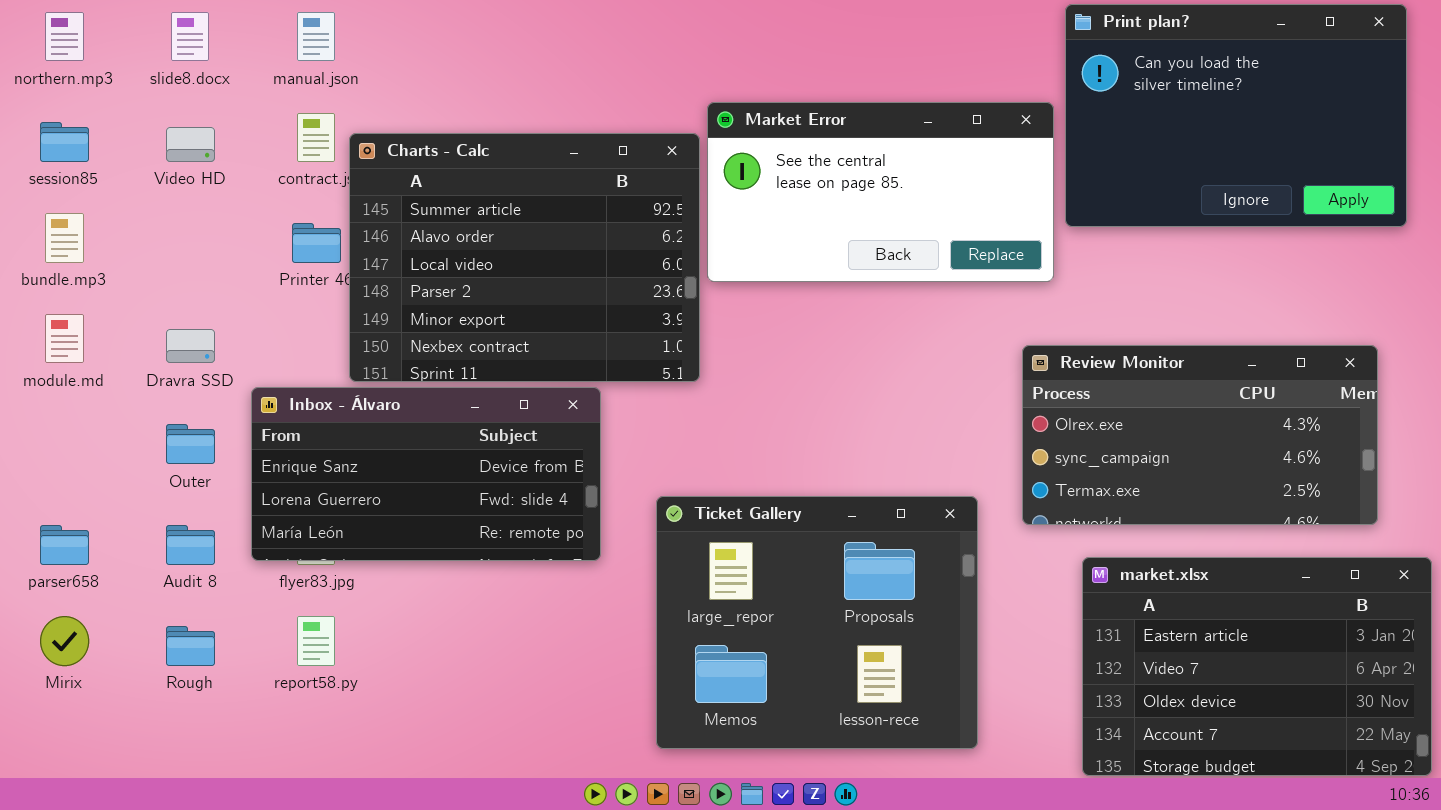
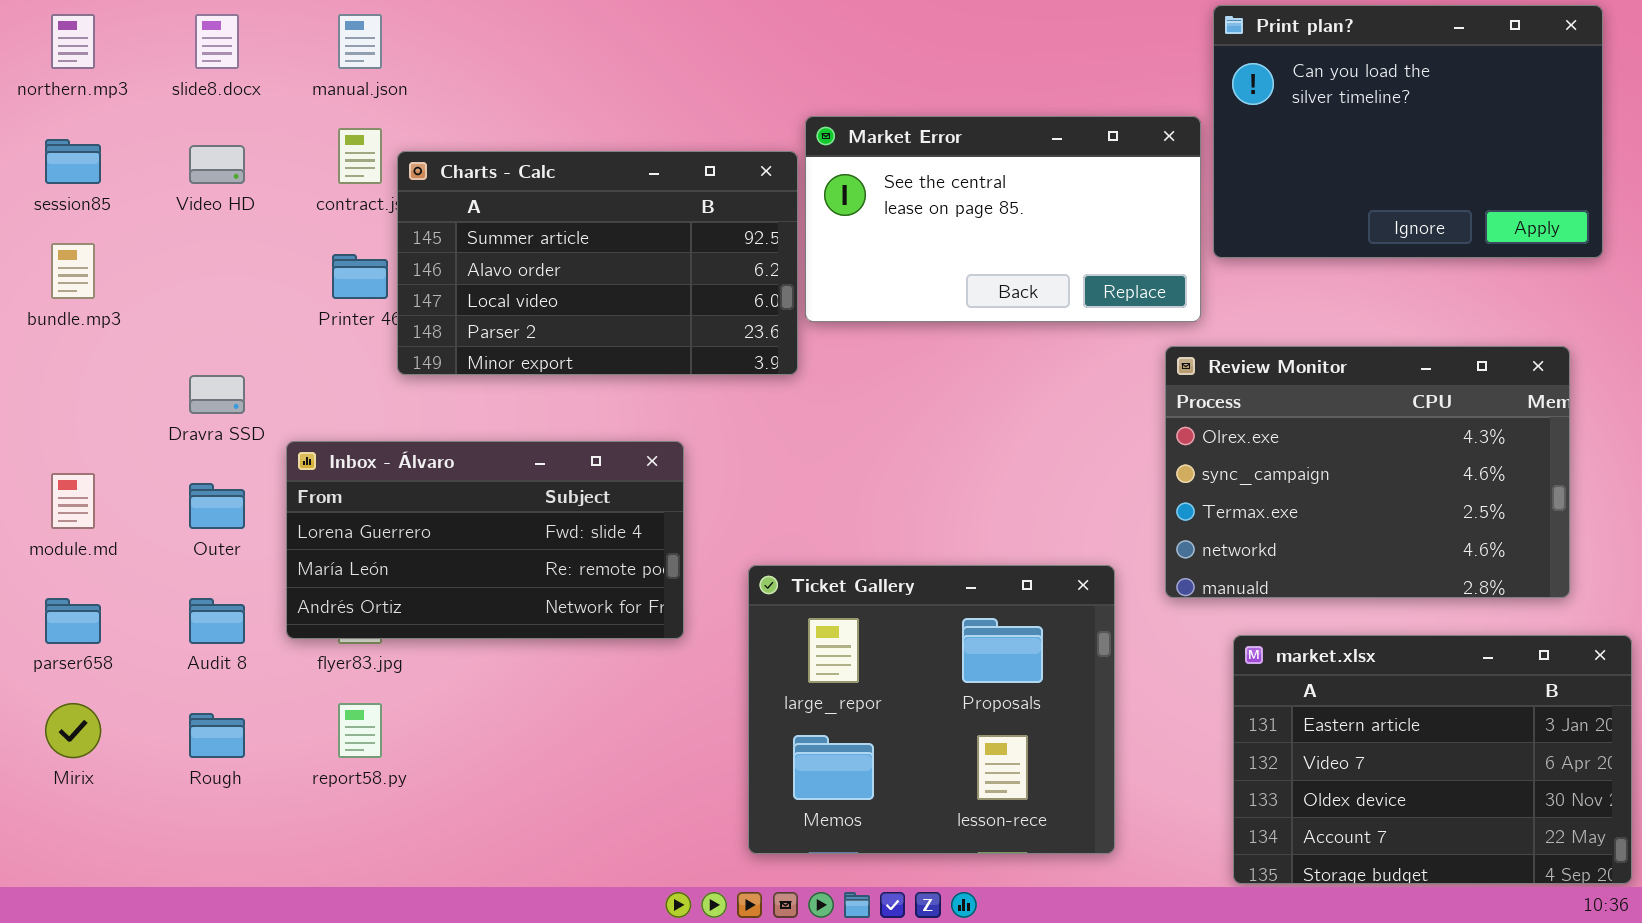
Charts - Calc: [349,133,700,382] -> [397,151,798,375], resized
module.md: [45,314,84,363] -> [51,473,95,529], moved
Review Monitor: [1022,345,1378,525] -> [1165,346,1570,598], resized
Inbox - Álvaro: [251,387,601,561] -> [286,441,684,639], scrolled down 1 row

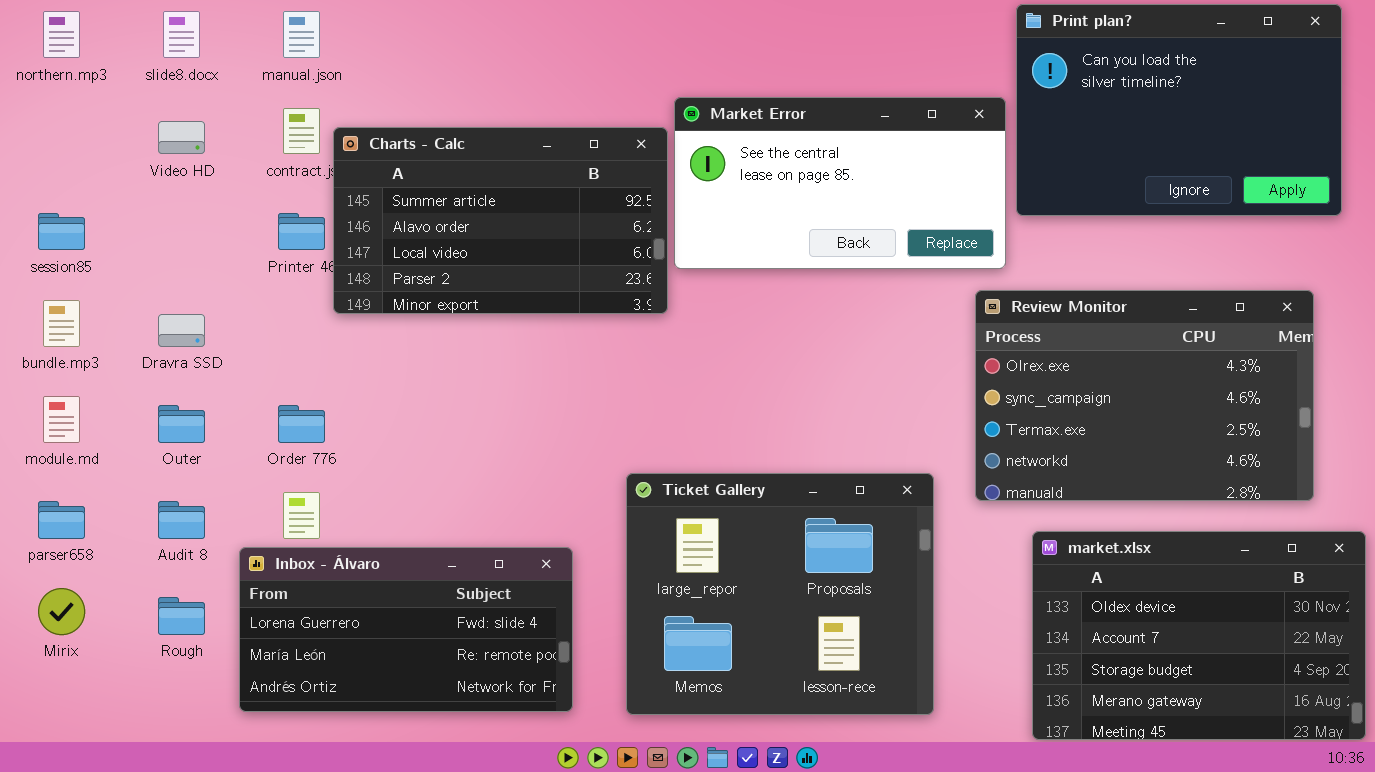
session85: [45,139,101,184] -> [38,213,85,250], moved
bundle.mp3: [51,243,95,299] -> [43,300,80,347], moved
Inbox - Álvaro: [286,441,684,639] -> [239,547,573,712], moved
market.xlsx: [1233,635,1632,884] -> [1032,531,1366,740], scrolled down 2 rows

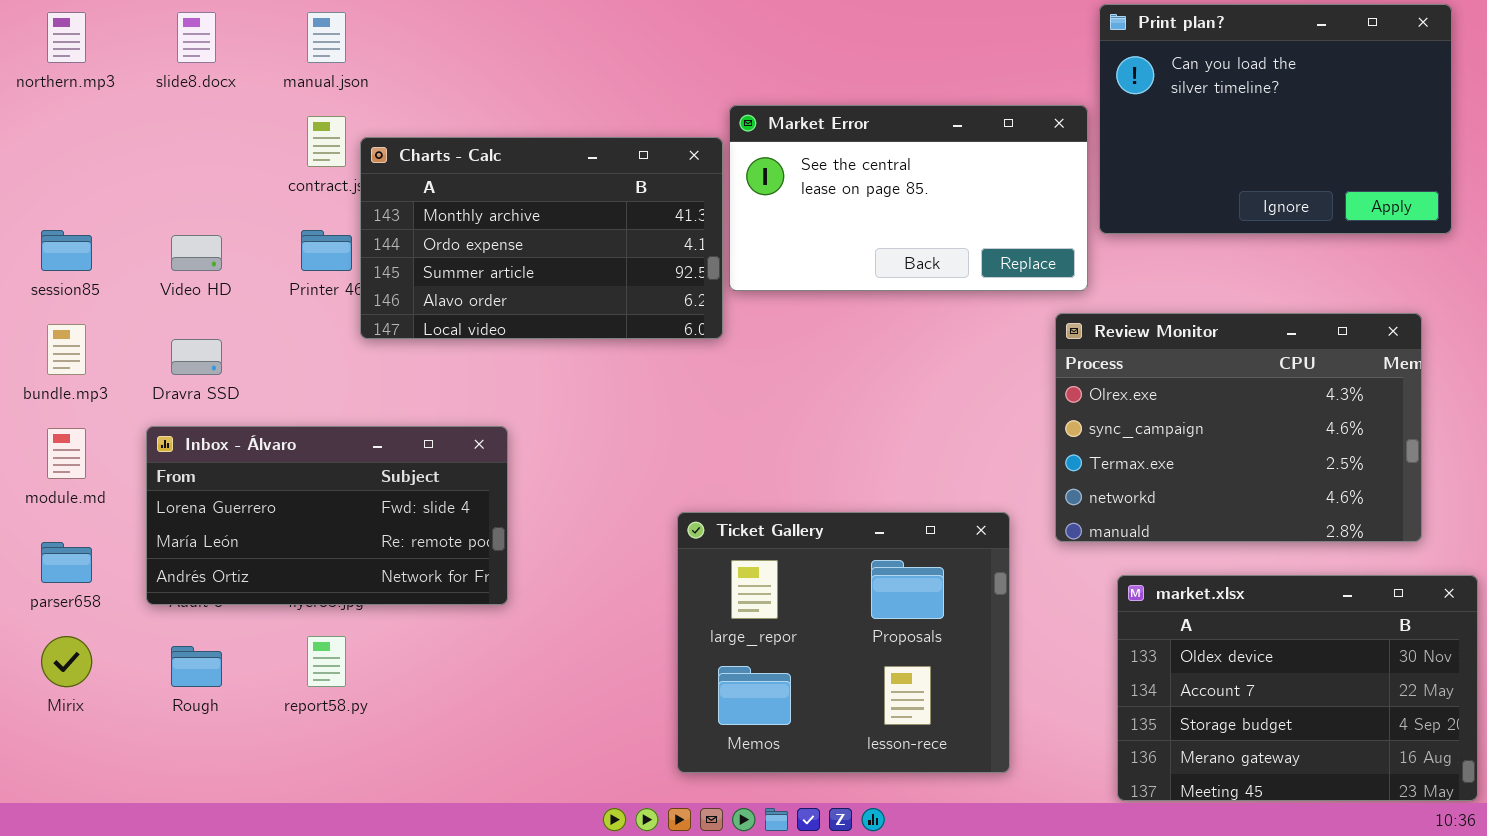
Video HD: [158,121,205,154] -> [171,235,222,271], moved
Charts - Calc: [333,127,668,314] -> [360,137,723,339], scrolled up 2 rows
Inbox - Álvaro: [239,547,573,712] -> [146,426,508,605], moved

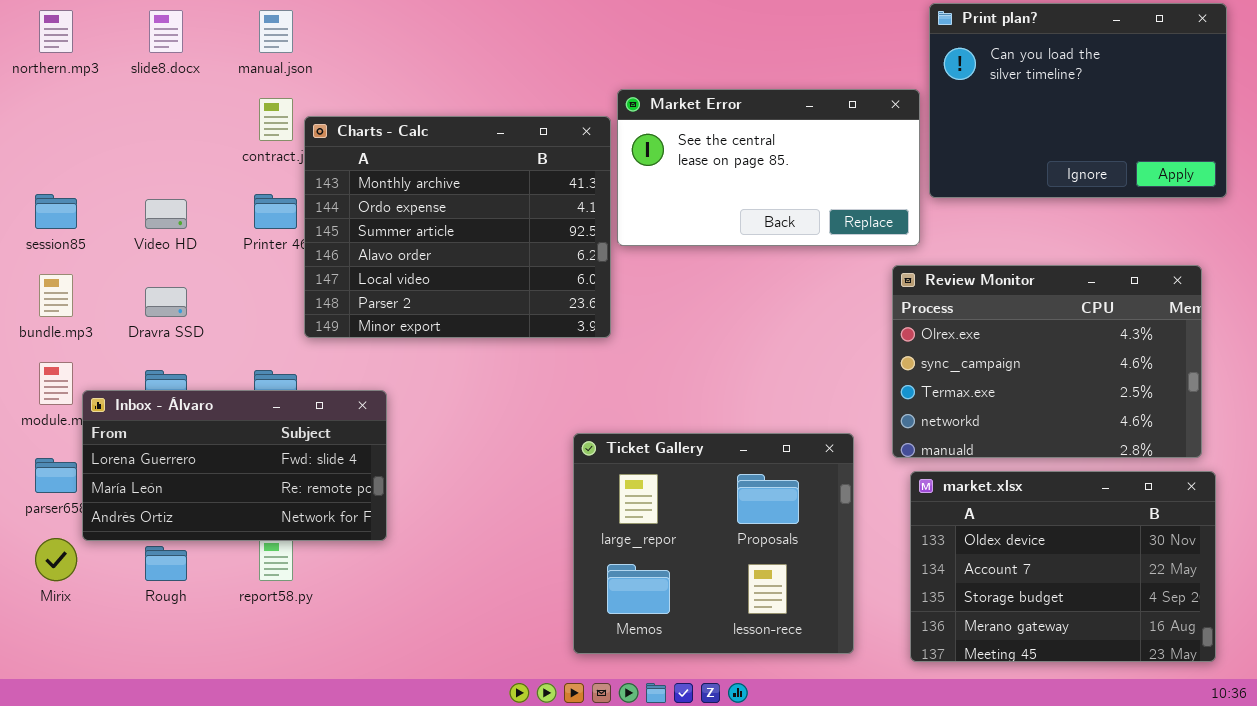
Charts - Calc: [360,137,723,339] -> [304,116,611,338], resized
Inbox - Álvaro: [146,426,508,605] -> [82,390,387,541], moved
market.xlsx: [1117,575,1478,801] -> [910,471,1216,662], moved

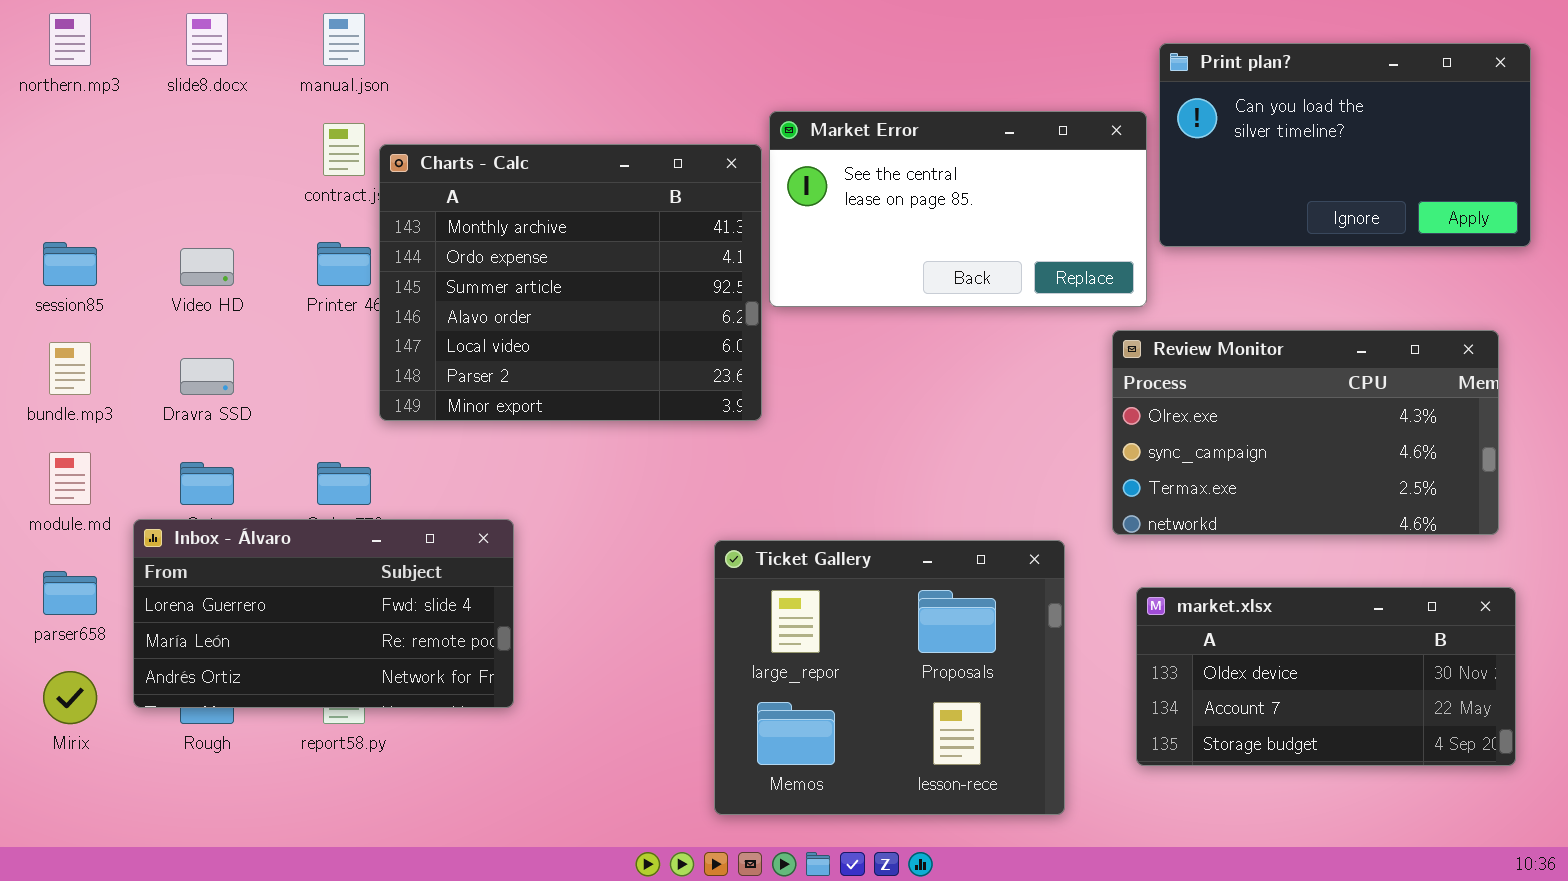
Print plan?: [929,3,1227,198] -> [1159,43,1531,247], resized
Review Monitor: [892,265,1202,458] -> [1112,330,1499,535], resized
Inbox - Álvaro: [82,390,387,541] -> [133,519,514,708], moved
market.xlsx: [910,471,1216,662] -> [1136,587,1516,766], resized

